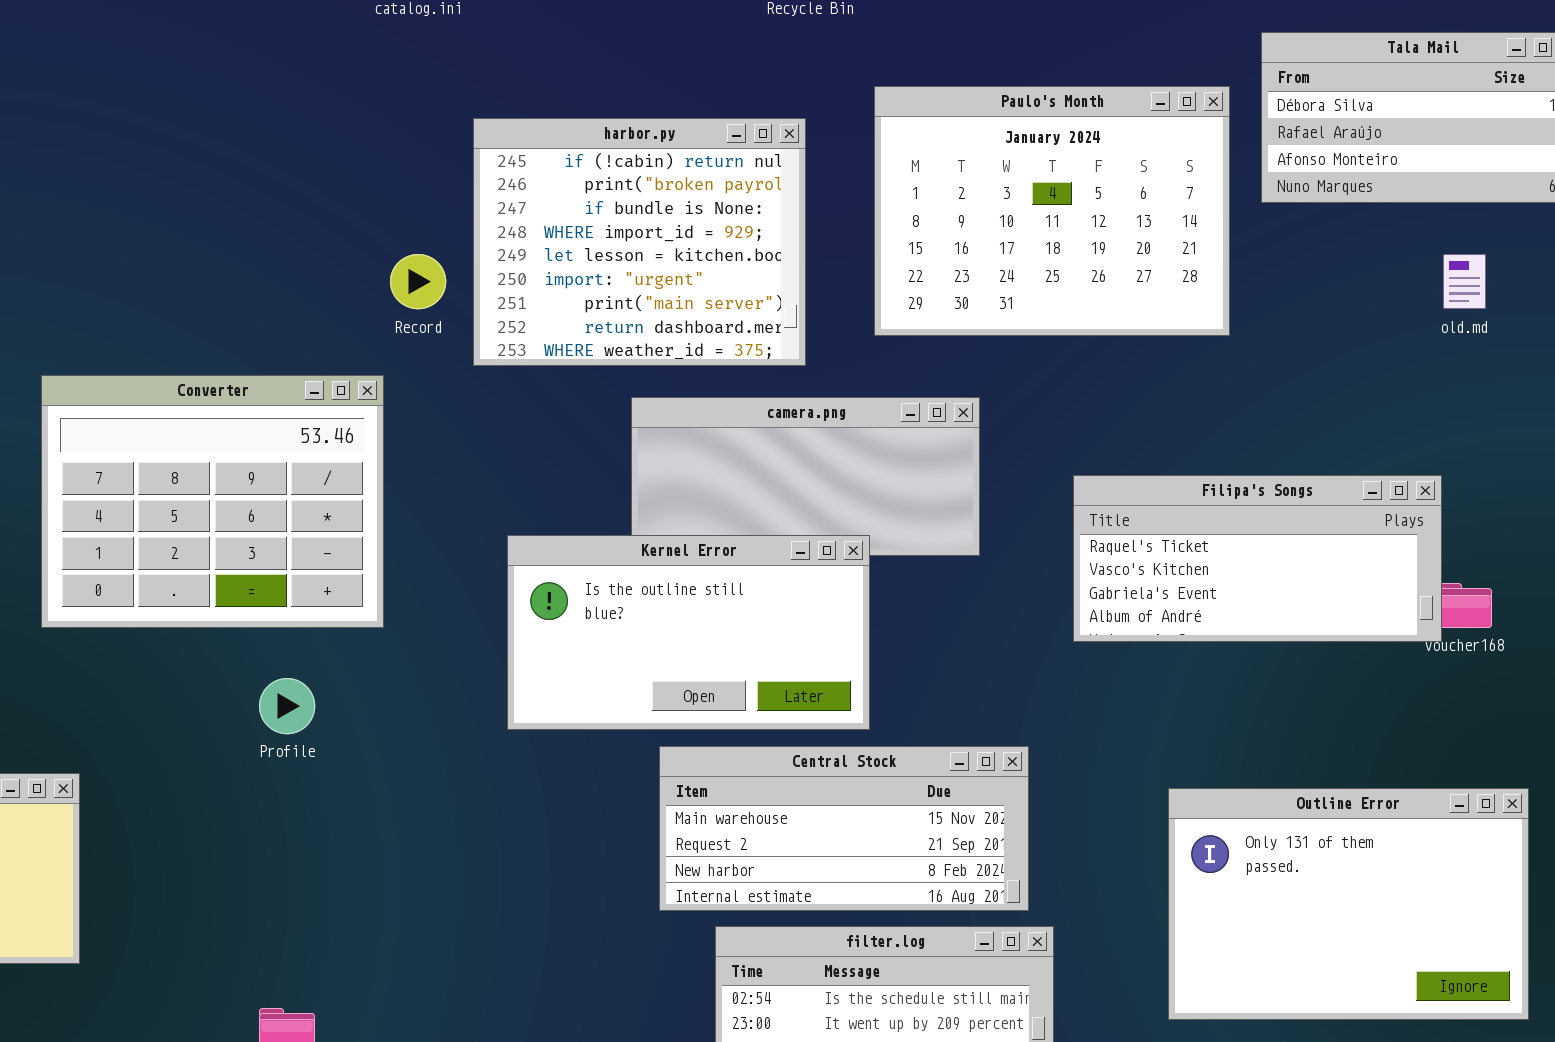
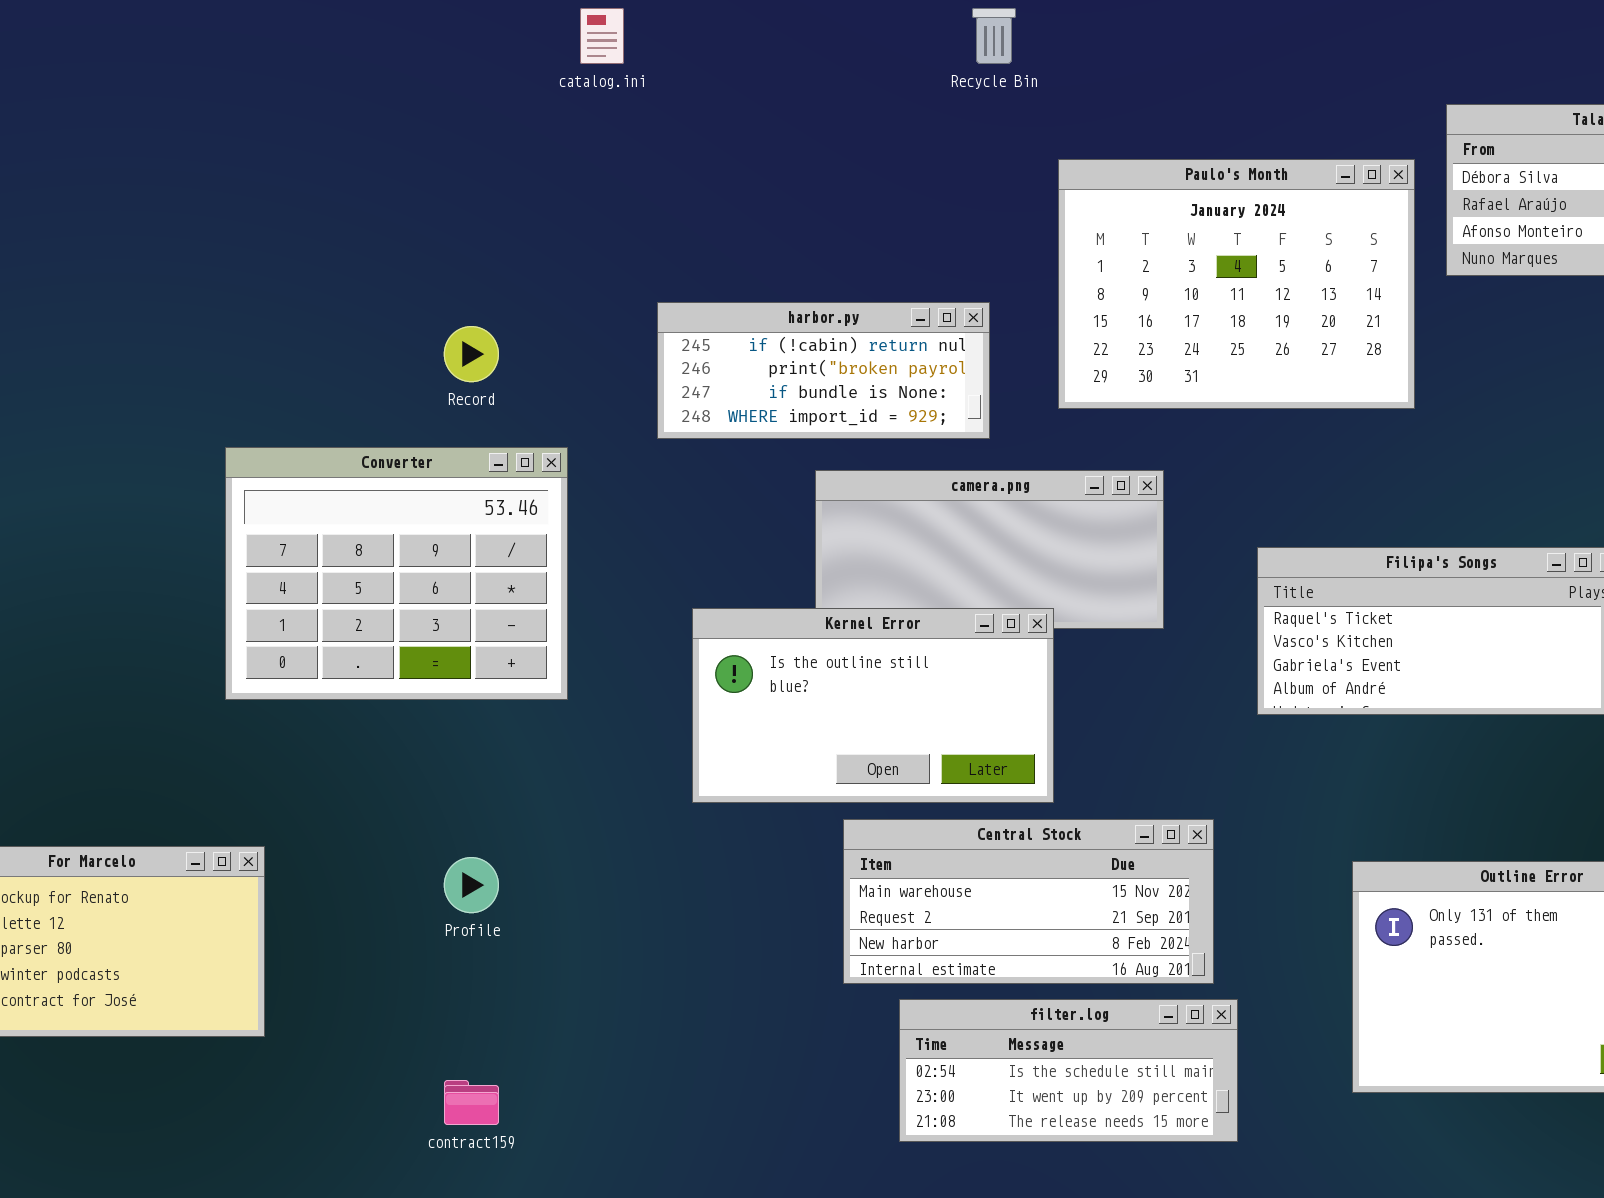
harbor.py: [473,118,806,366] -> [657,302,990,439], resized
Record: [390,254,446,309] -> [444,326,499,382], moved
Profile: [259,678,315,734] -> [444,857,499,913], moved

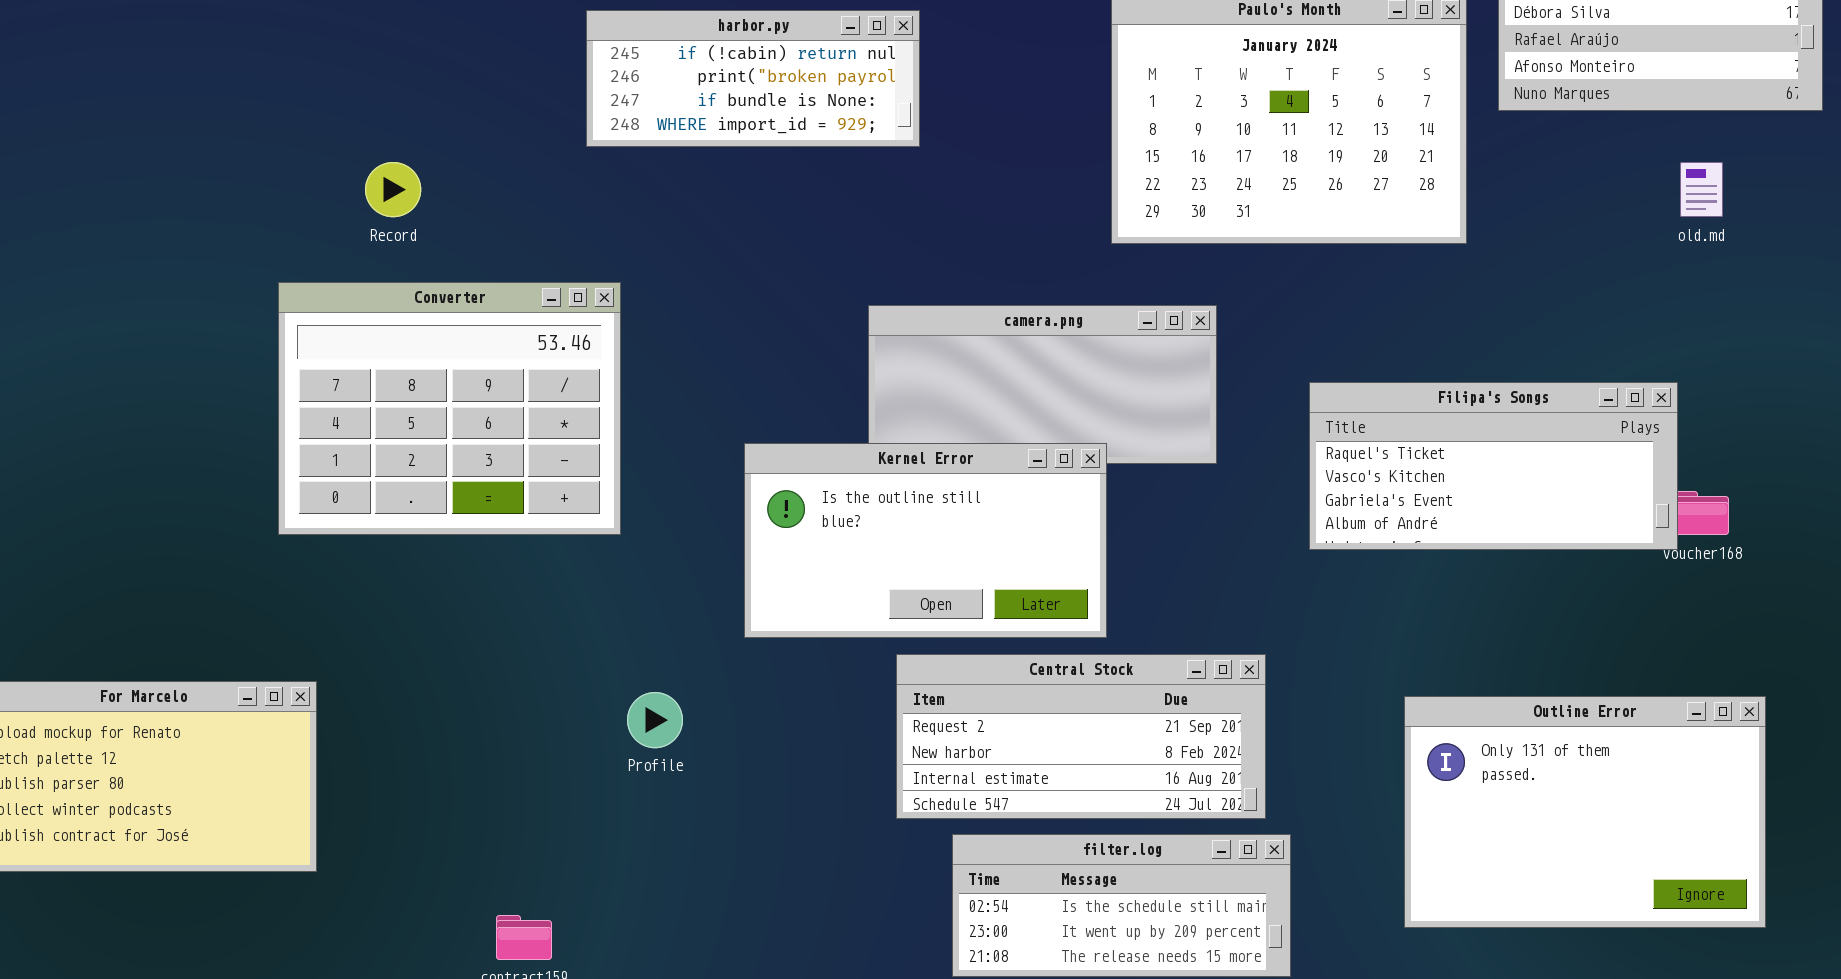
harbor.py: [657,302,990,439] -> [586,10,920,147], moved
Record: [444,326,499,382] -> [365,162,421,217], moved
Central Stock: [843,819,1214,984] -> [896,654,1266,819], scrolled down 1 row
Profile: [444,857,499,913] -> [627,692,683,748], moved

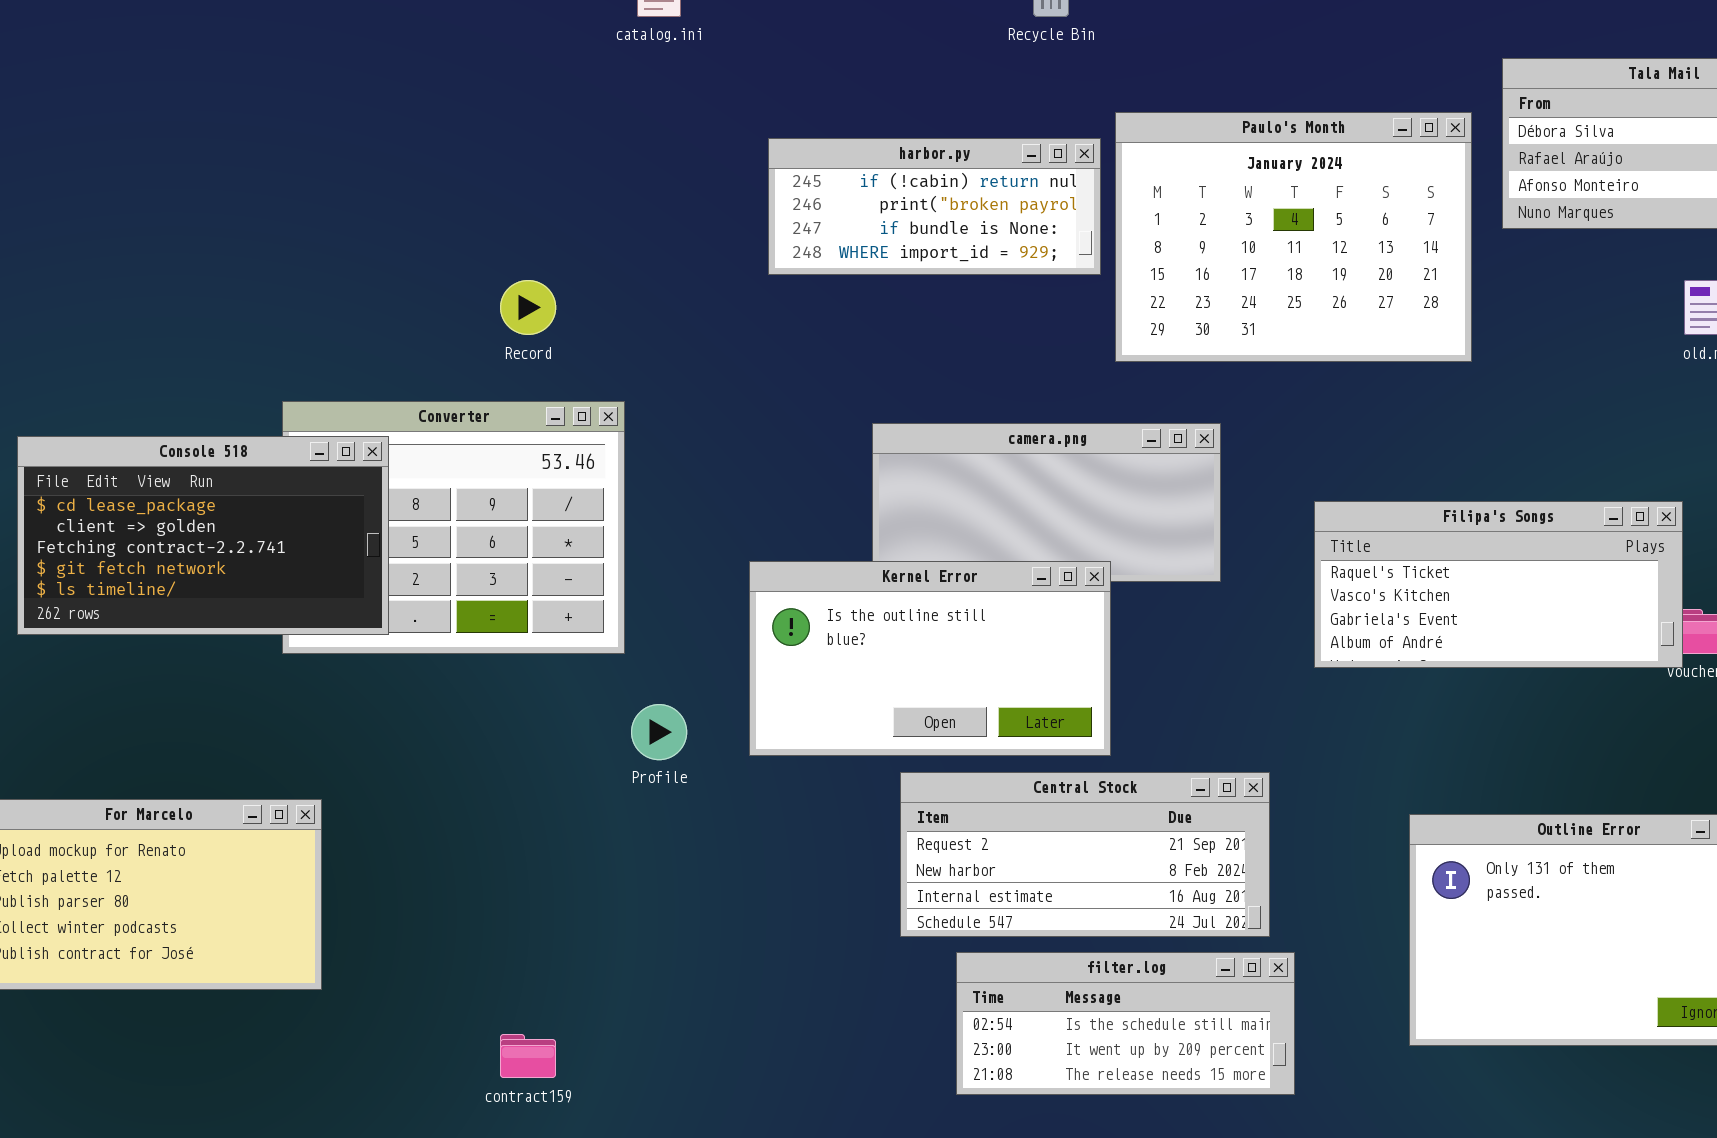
harbor.py: [586,10,920,147] -> [768,138,1101,275], moved
Record: [365,162,421,217] -> [500,280,556,335], moved
Console 518: none -> [17,436,389,635], opened
Profile: [627,692,683,748] -> [631,704,687,760], moved

